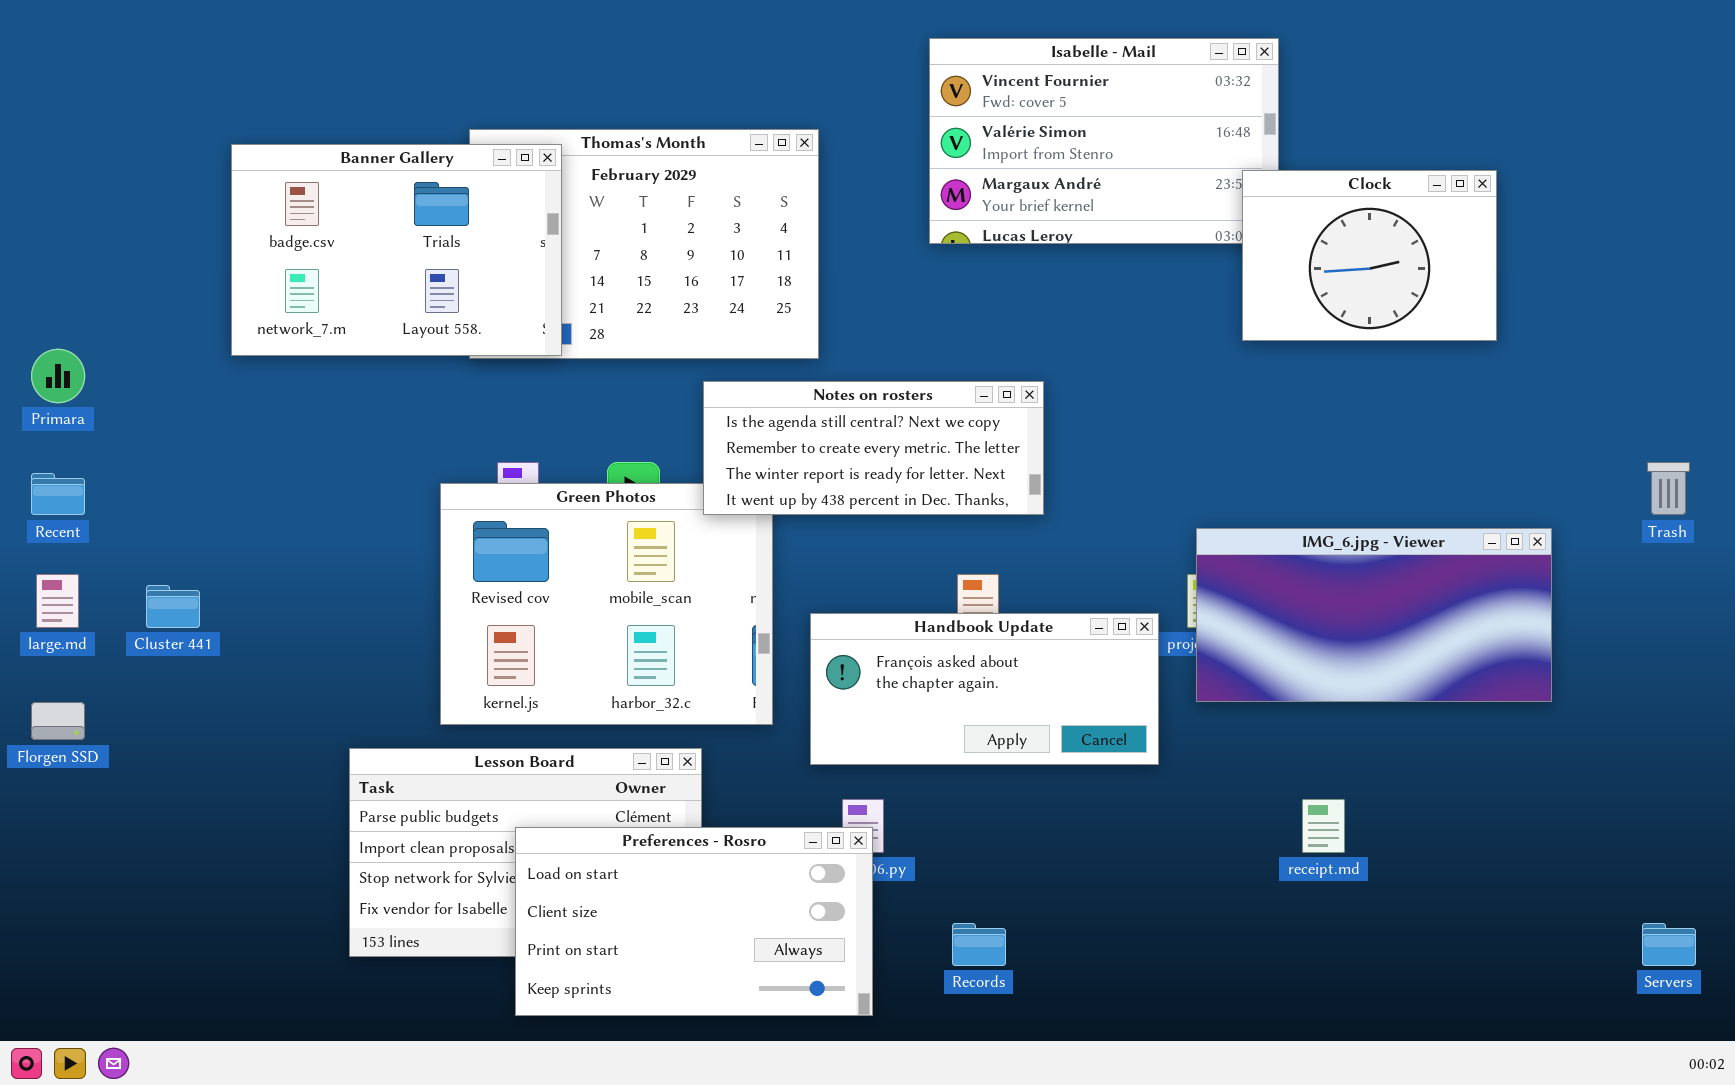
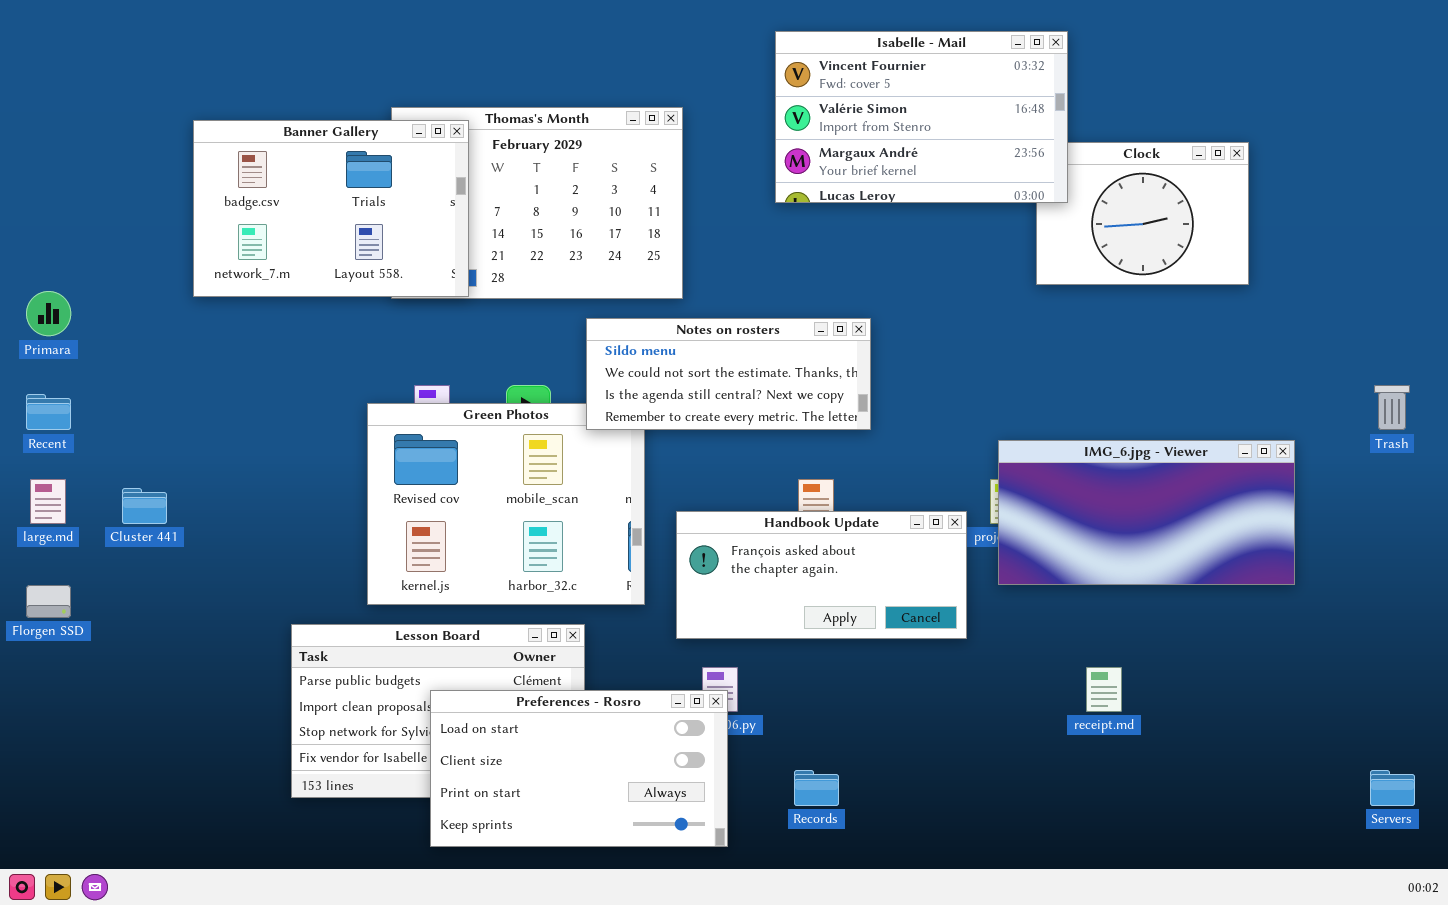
Isabelle - Mail: [929,38,1279,244] -> [775,31,1068,203], raised
Notes on rosters: [703,381,1044,515] -> [586,318,871,430], scrolled up 2 rows

